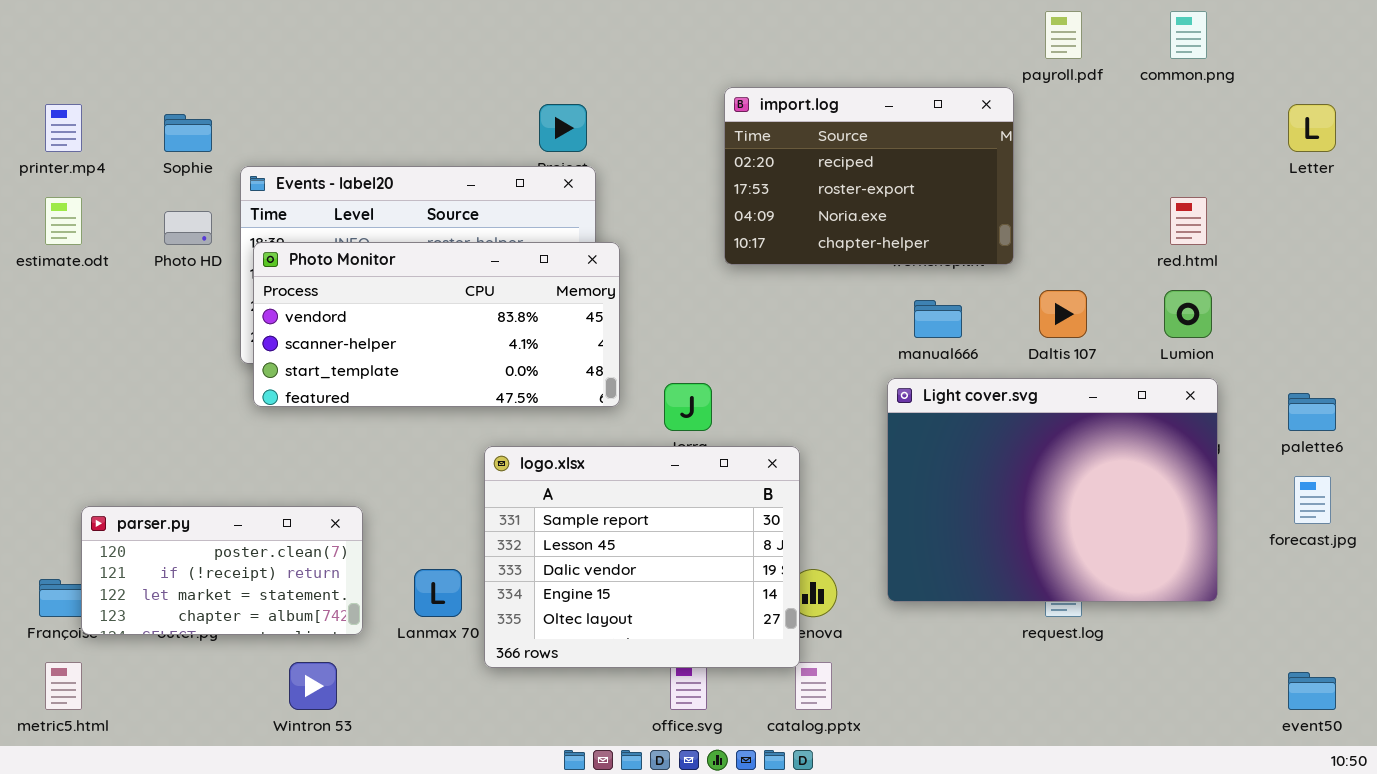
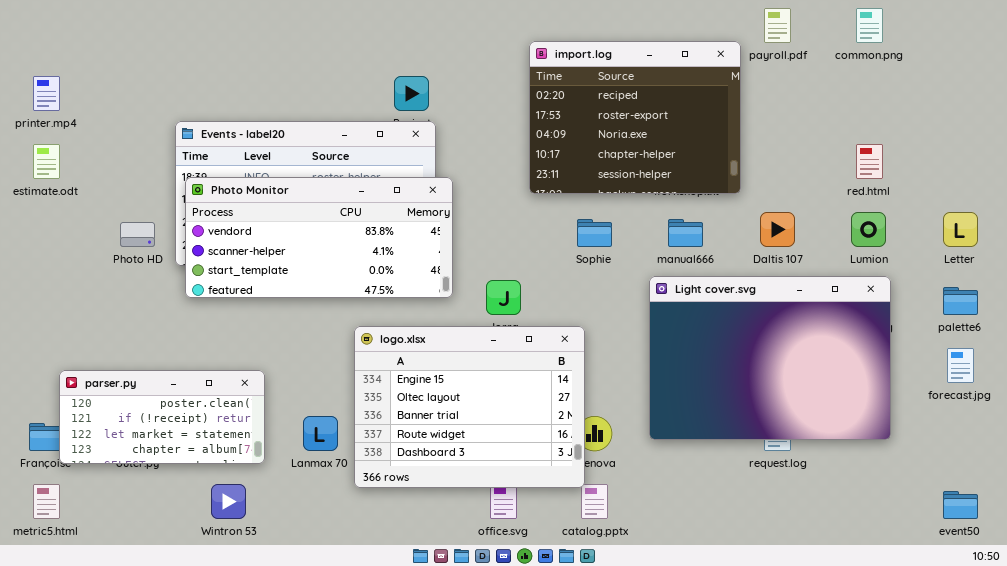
import.log: [724,87,1014,265] -> [529,41,741,194], resized
Letter: [1288,104,1336,152] -> [943,212,978,247], moved
Sophie: [164,114,212,152] -> [577,219,612,247], moved
Photo HD: [164,211,212,245] -> [120,222,155,247], moved
logo.xlsx: [484,446,800,668] -> [354,326,585,488], scrolled down 3 rows

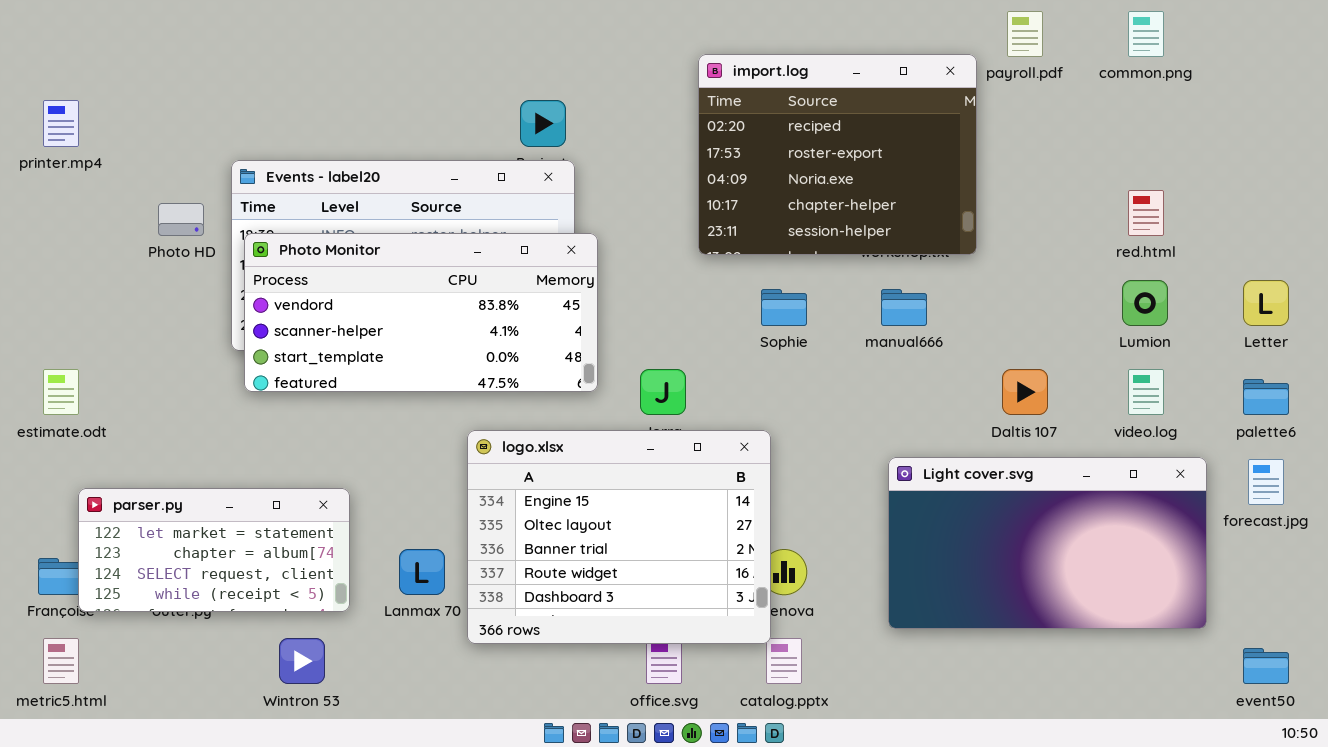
estimate.odt: [33,144,60,179] -> [43,369,79,415], moved
Daltis 107: [760,212,795,247] -> [1002,369,1048,415], moved
Photo HD: [120,222,155,247] -> [158,203,204,236], moved
Light cover.svg: [649,276,891,440] -> [888,457,1207,629], moved, resized
parser.py: [59,370,265,464] -> [78,488,350,612], scrolled down 2 rows

